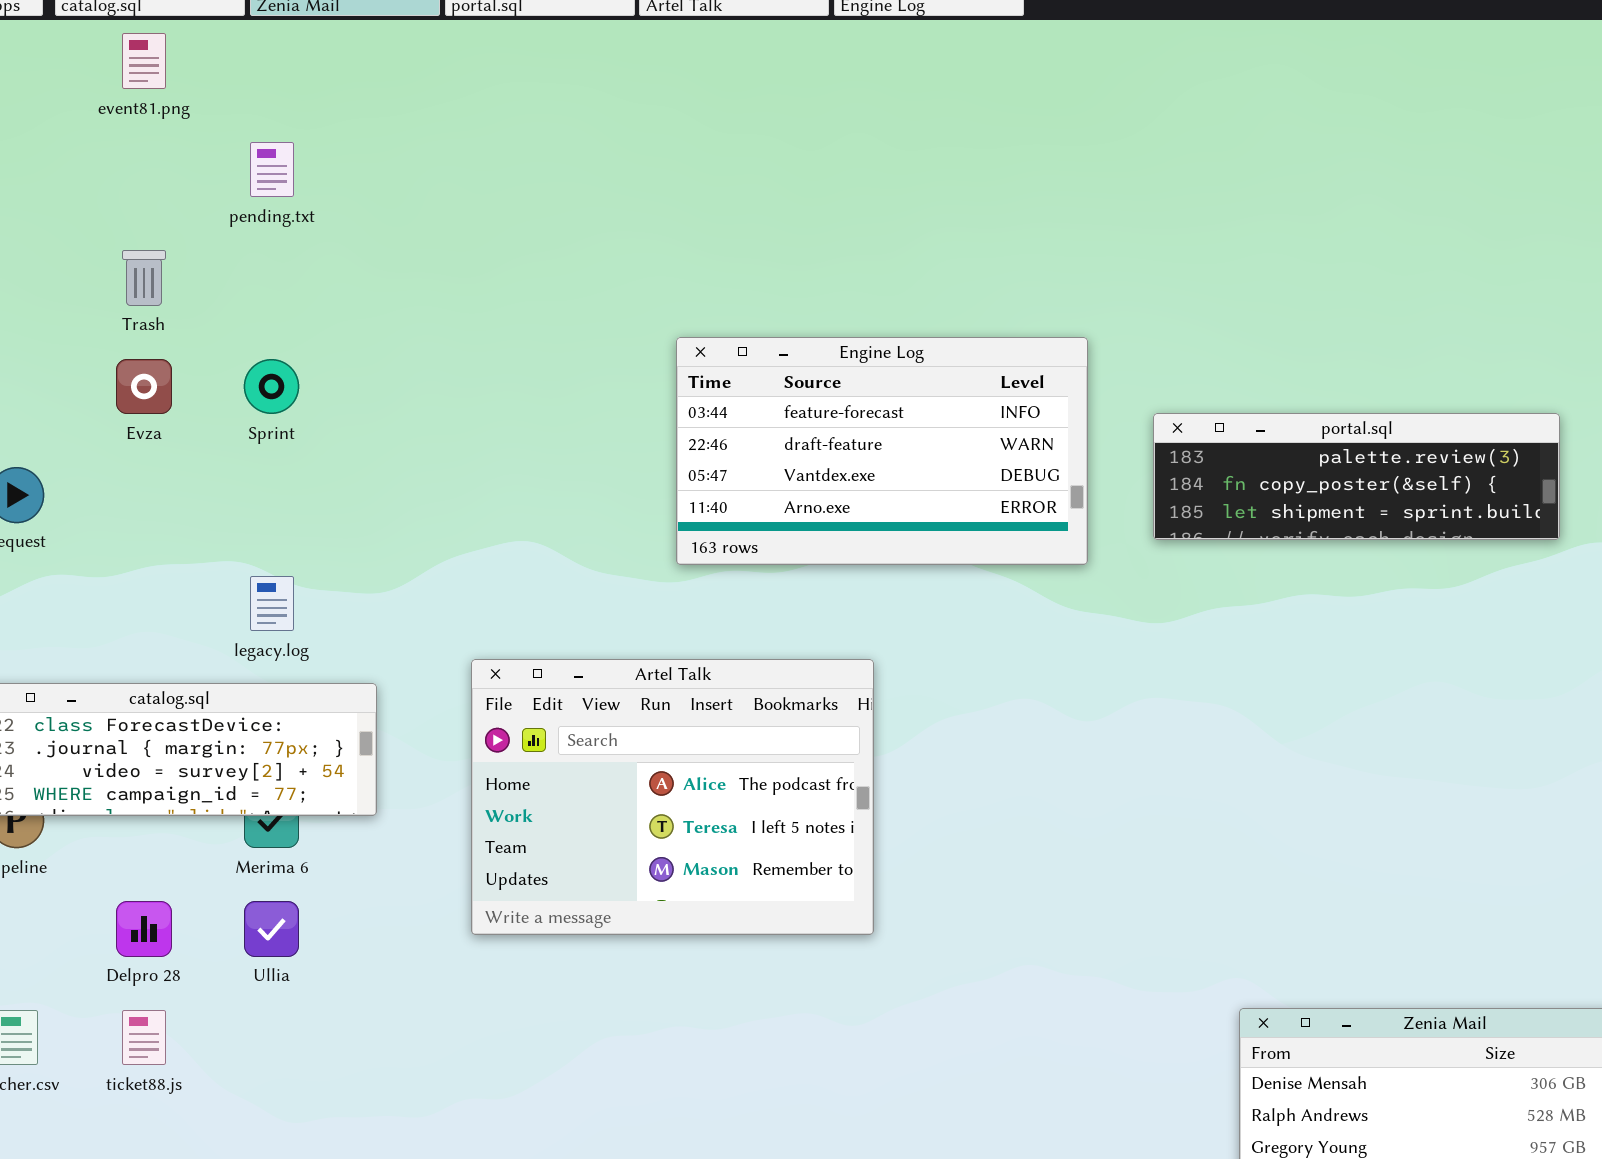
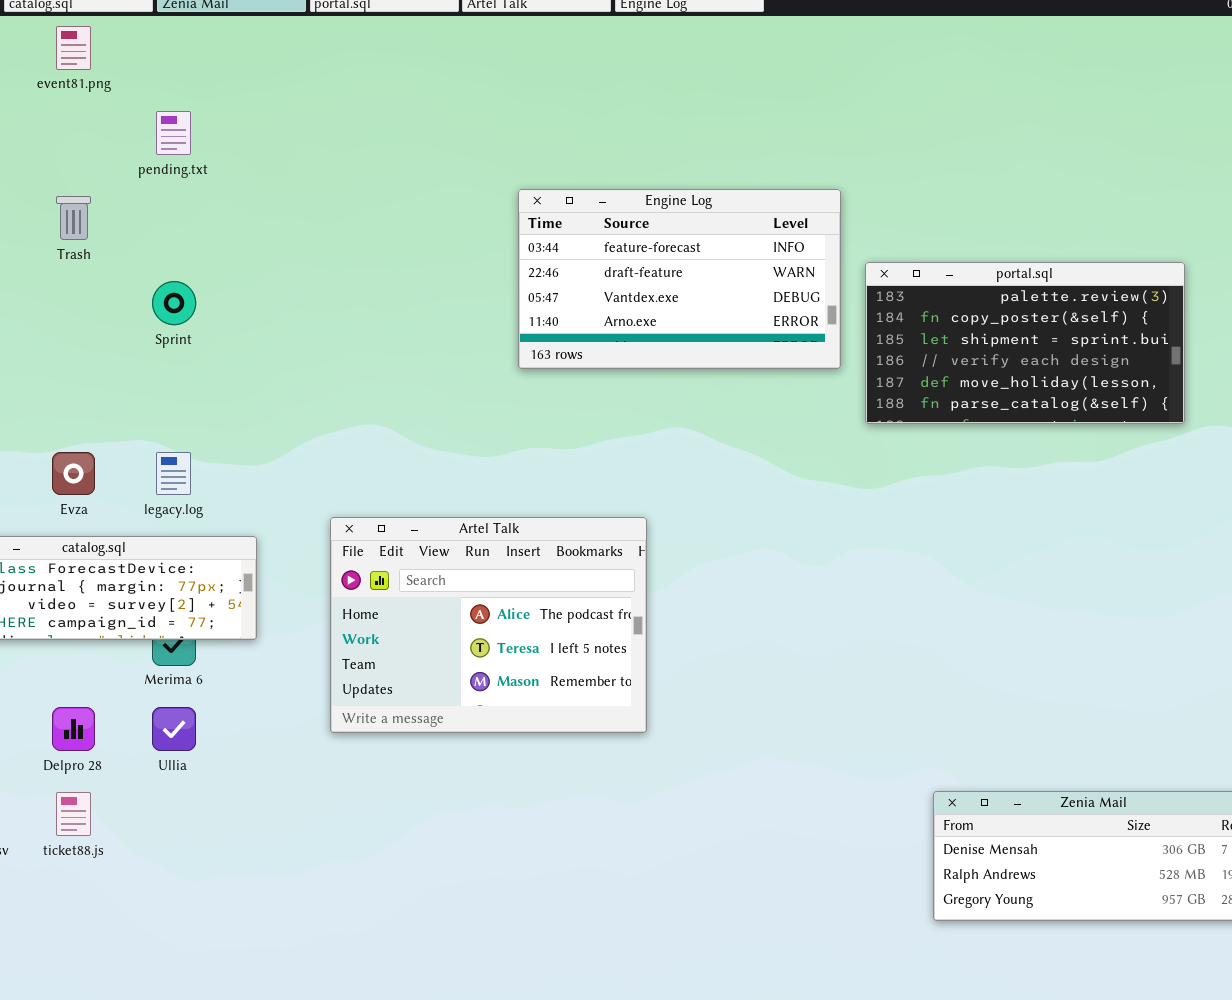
Engine Log: [676,337,1088,565] -> [518,189,841,369], moved
Evza: [116,359,172,414] -> [52,452,95,495], moved
portal.sql: [1153,413,1560,540] -> [865,262,1185,424], resized

